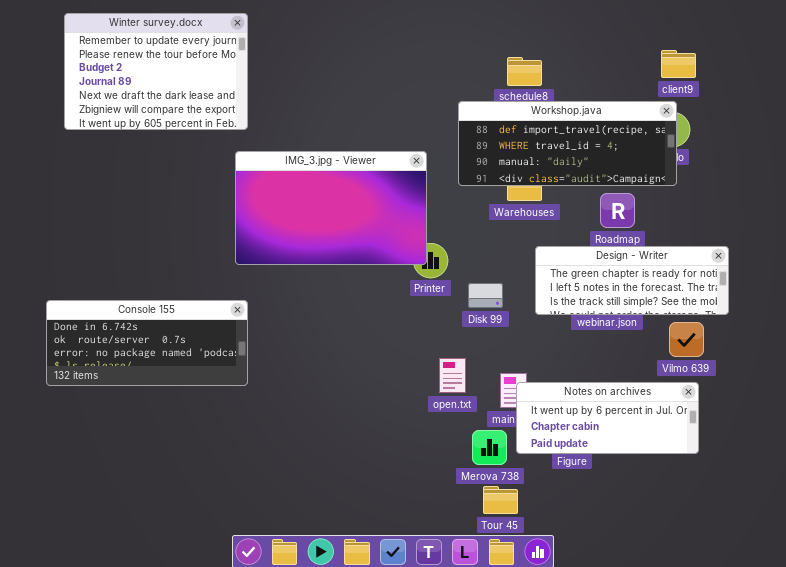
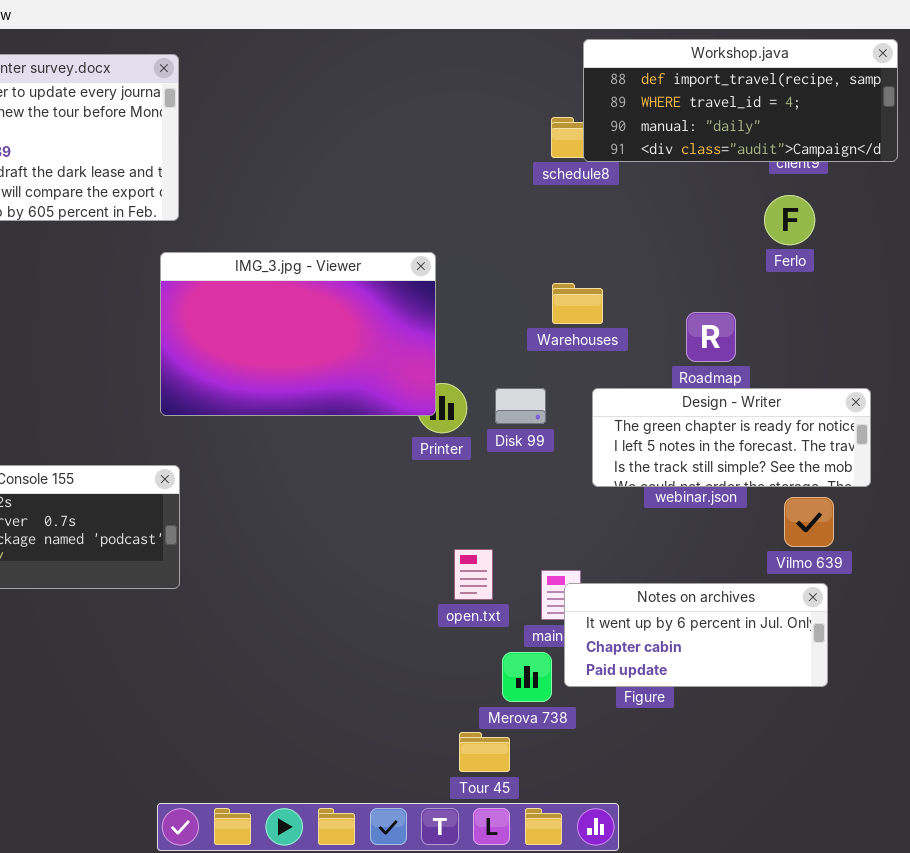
Workshop.java: [458,101,677,186] -> [583,39,898,162], moved
Disk 99: [468,283,503,308] -> [495,388,546,424], moved
Tour 45: [483,486,518,514] -> [459,732,510,772], moved

